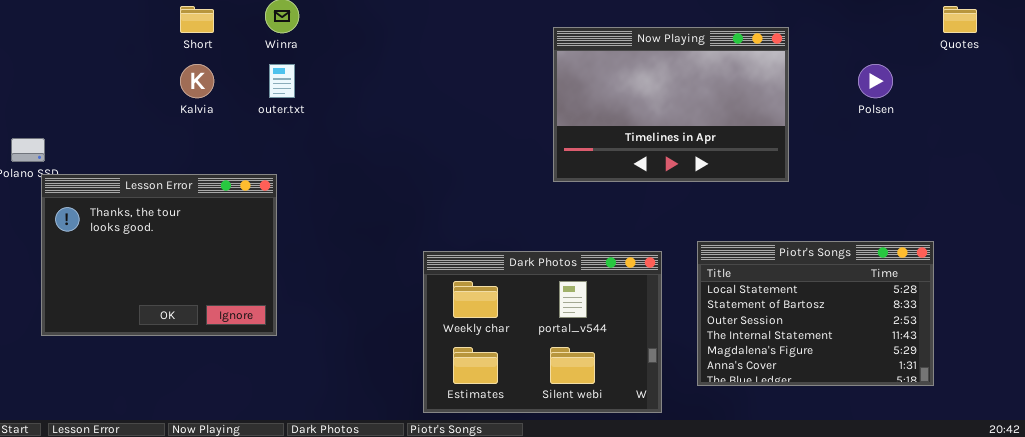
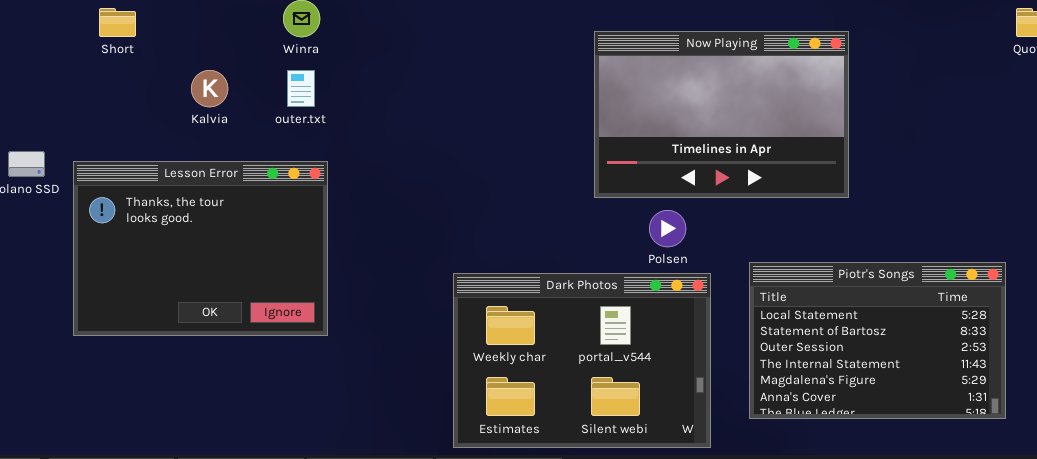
Short: [180,6,214,33] -> [99,8,136,37], moved
Polsen: [858,64,893,98] -> [649,210,686,247], moved
Lesson Error: [41,174,277,336] -> [73,161,328,336], moved

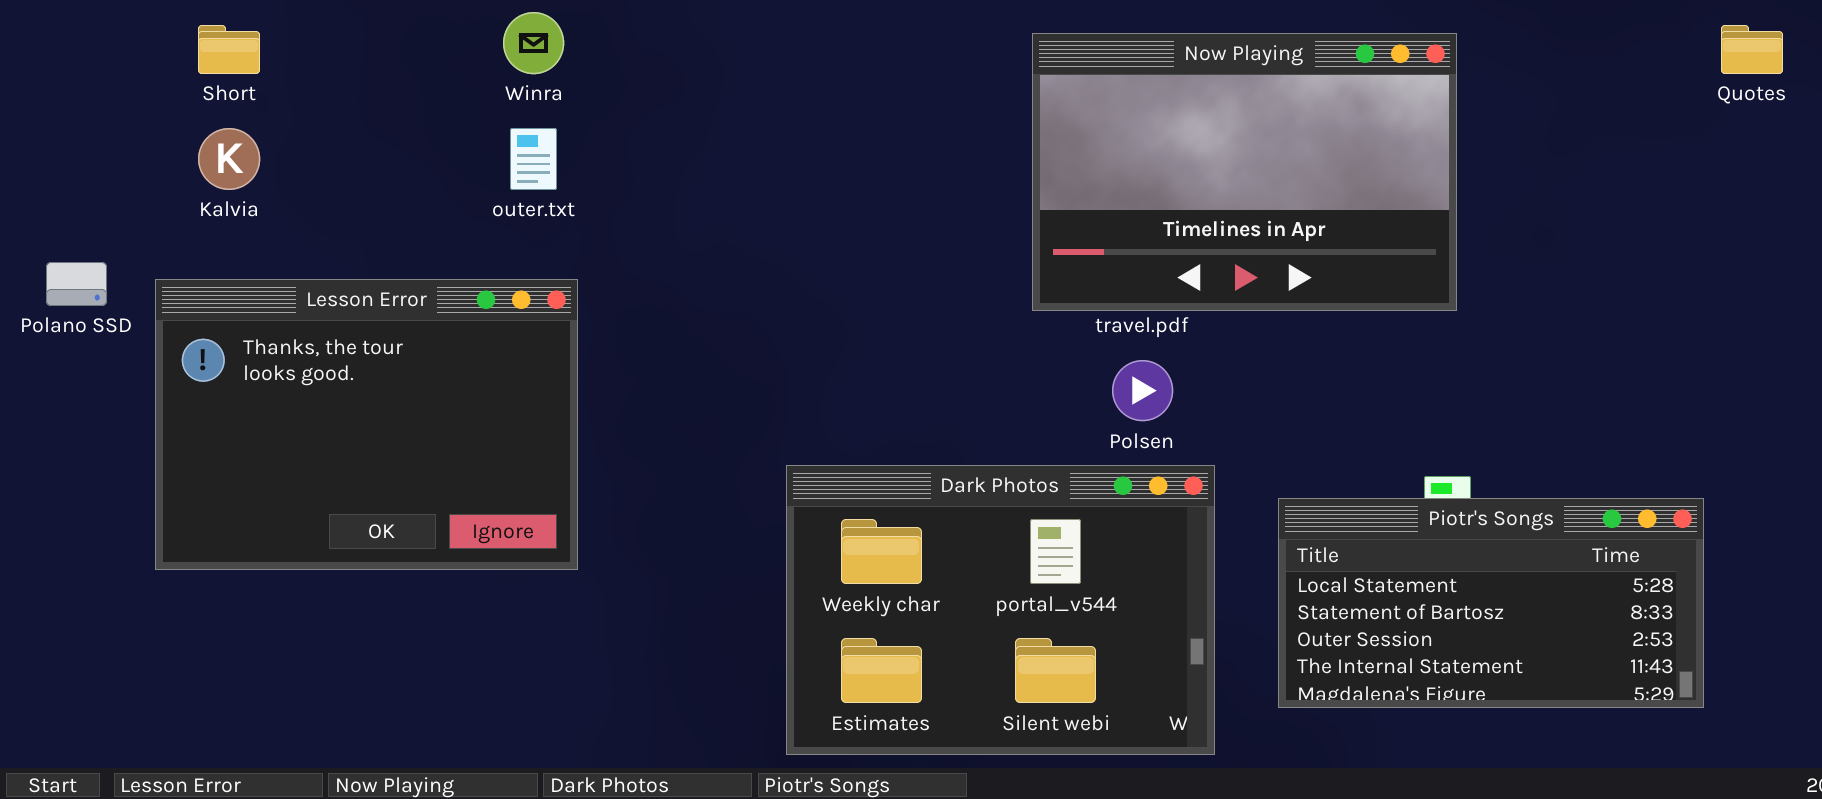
Now Playing: [594,31,849,198] -> [1032,33,1457,311], moved
Kalvia: [191,70,228,107] -> [198,128,260,190], moved
Piotr's Songs: [749,262,1006,419] -> [1278,498,1704,708], resized

